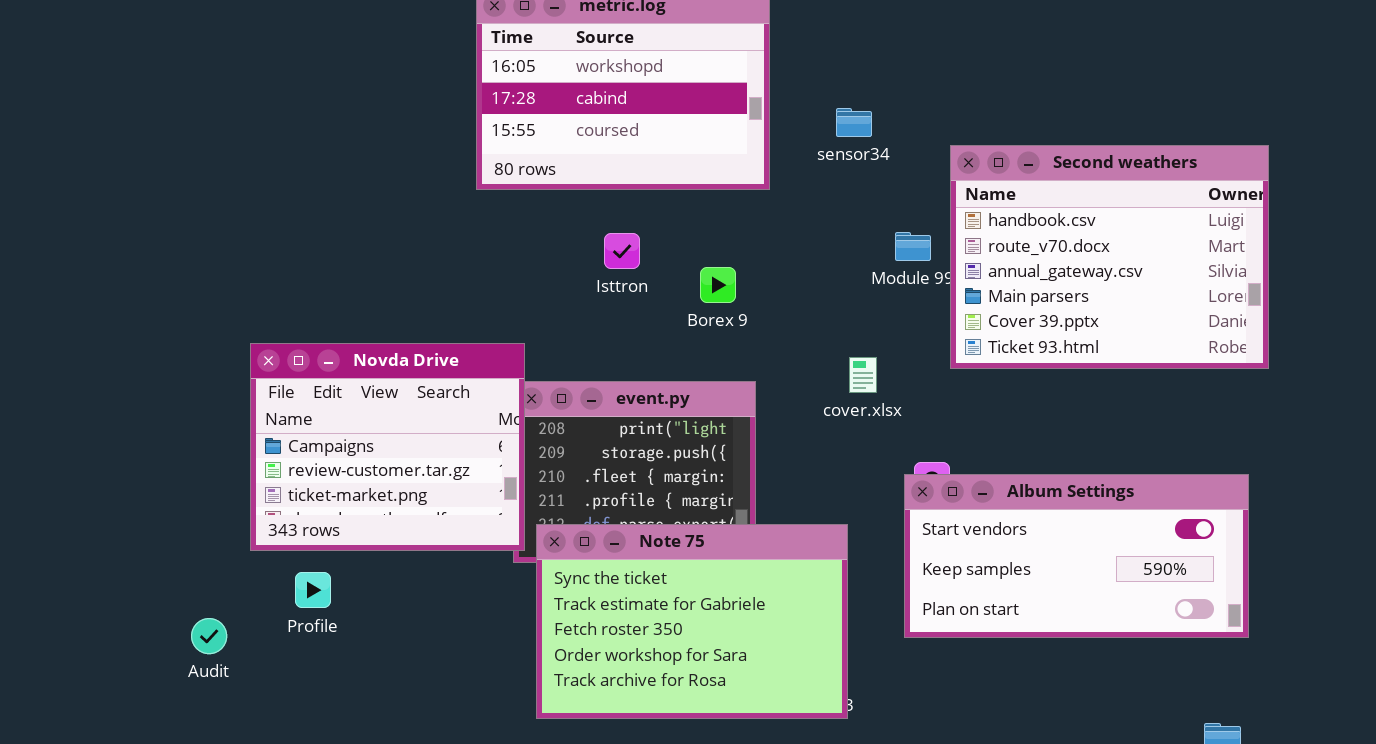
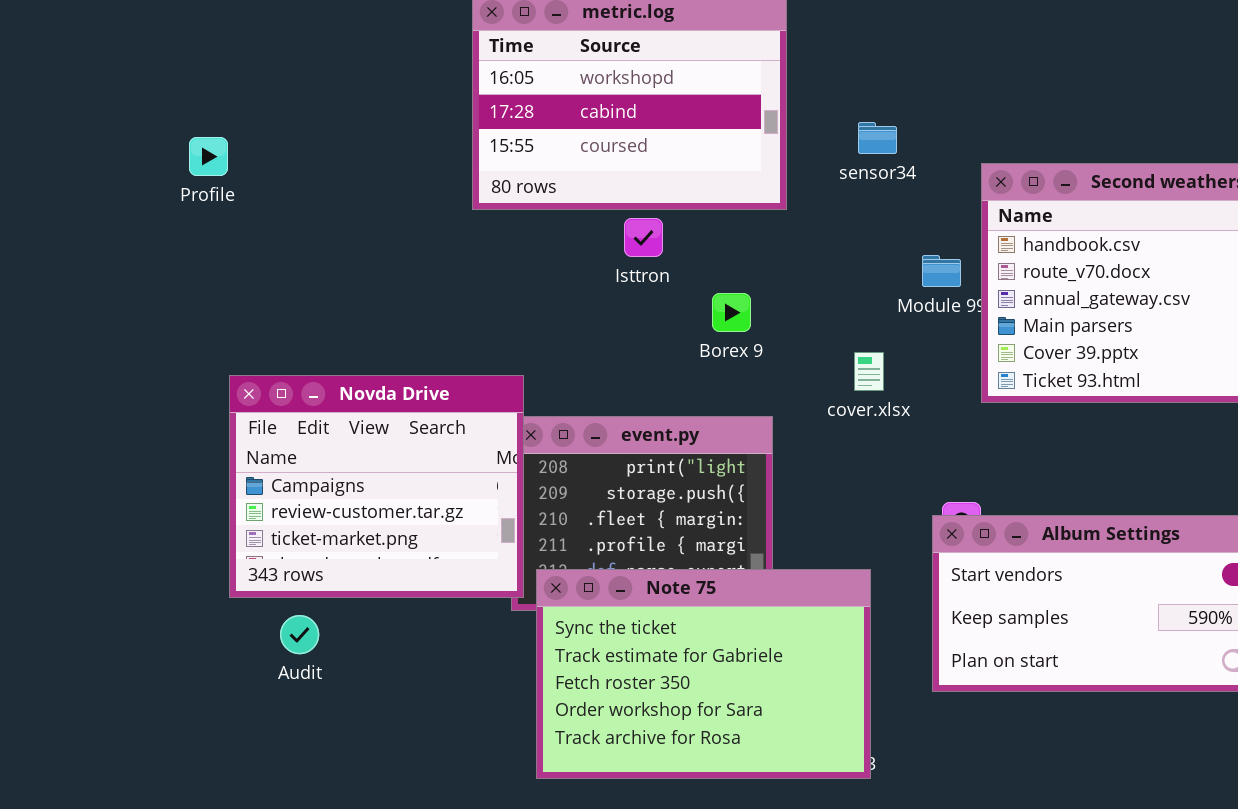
Isttron: [604,233,640,269] -> [624,218,663,257], moved
cover.xlsx: [849,357,877,393] -> [854,352,884,391], moved
Profile: [295,572,331,608] -> [189,137,228,176], moved
Audit: [191,618,227,654] -> [280,615,319,654], moved

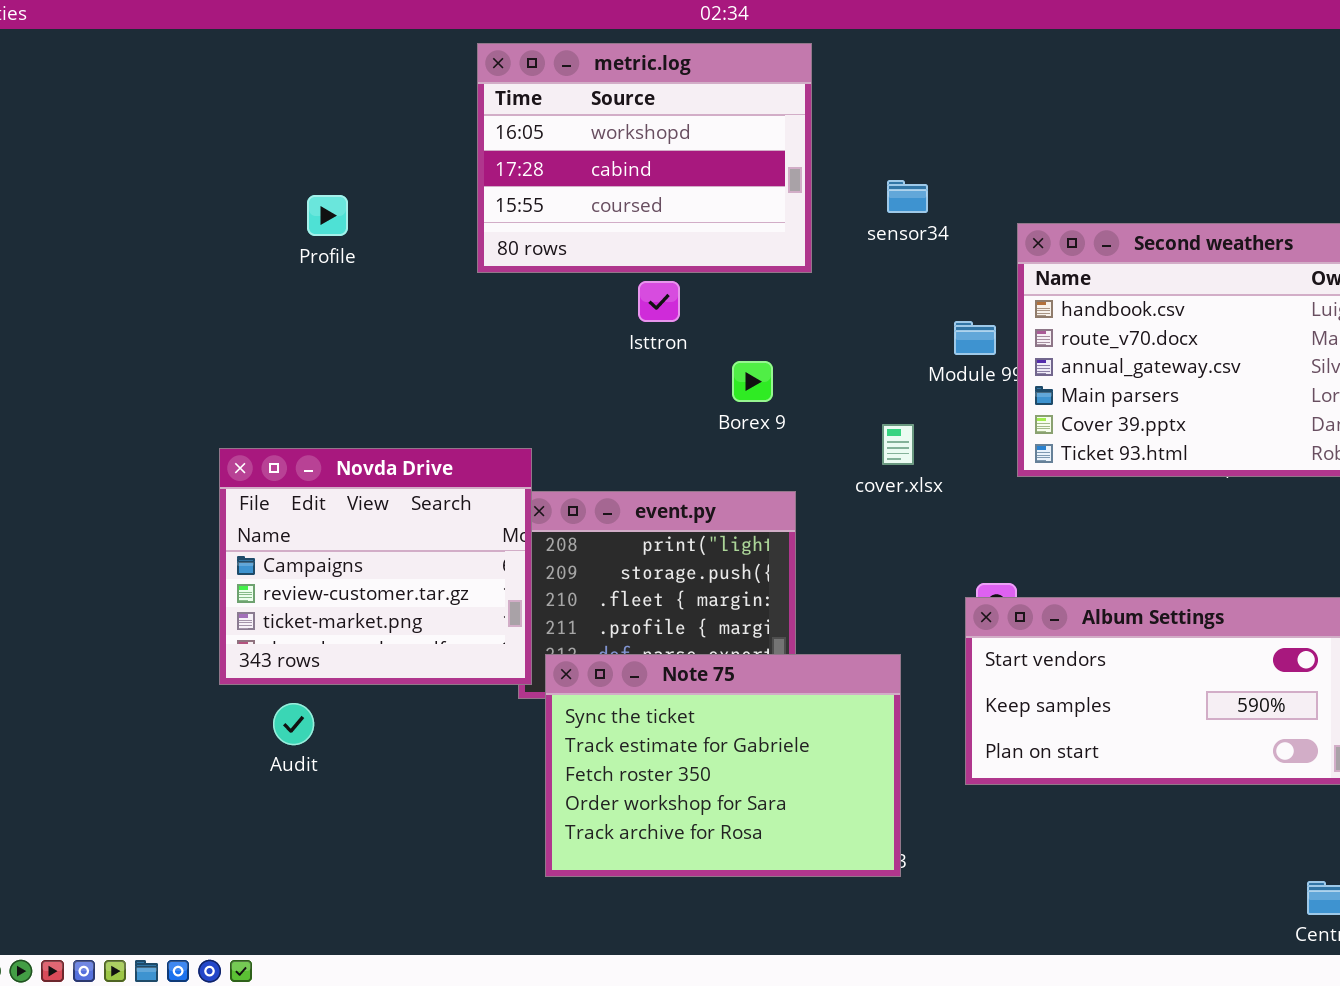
Profile: [189,137,228,176] -> [307,195,348,236], moved

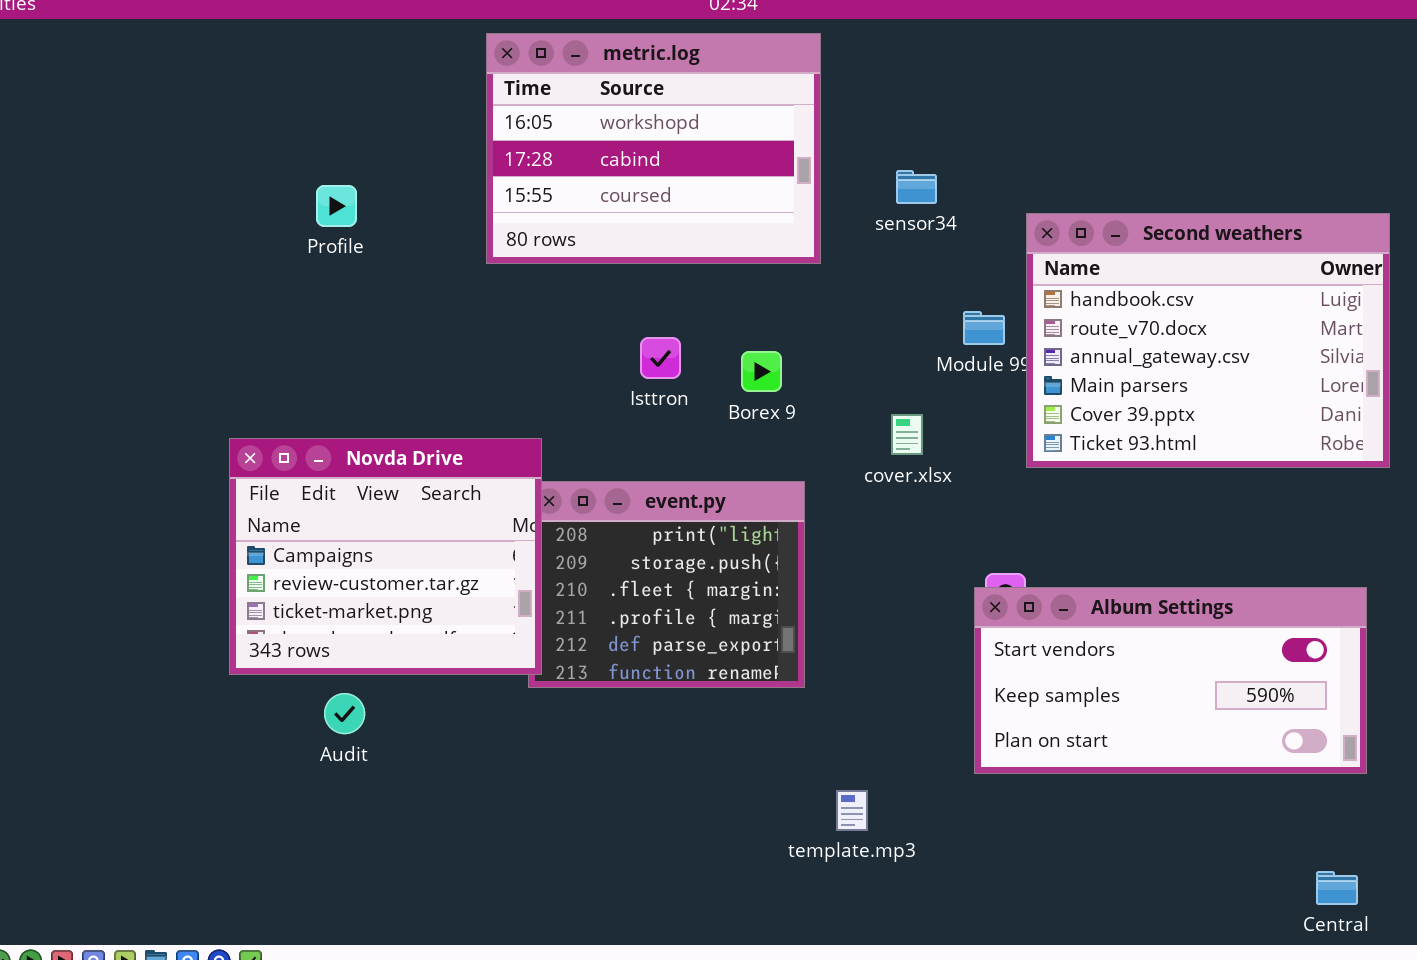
Isttron: [638,281,680,322] -> [640,337,681,379], moved
Note 75: [545,654,901,877] -> none, closed
Audit: [273,703,314,745] -> [324,693,365,734], moved

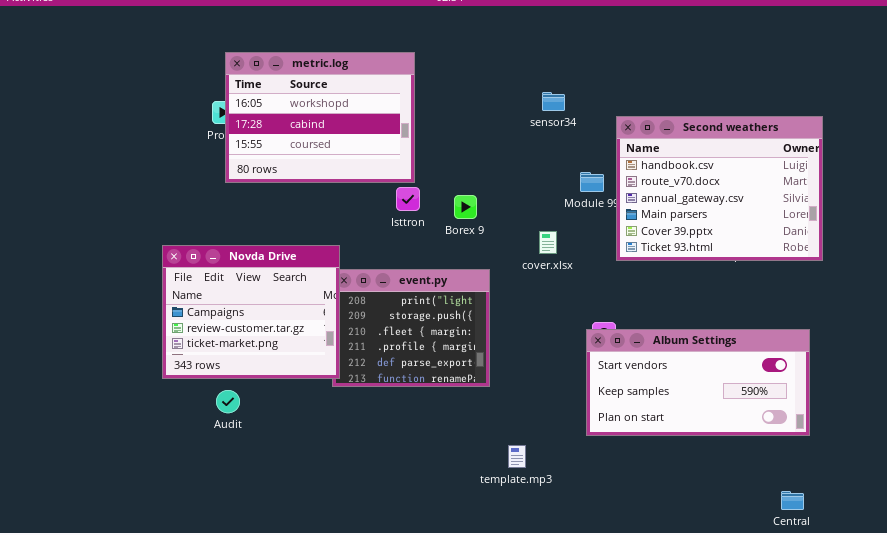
metric.log: [486,33,821,264] -> [225,52,415,183], moved

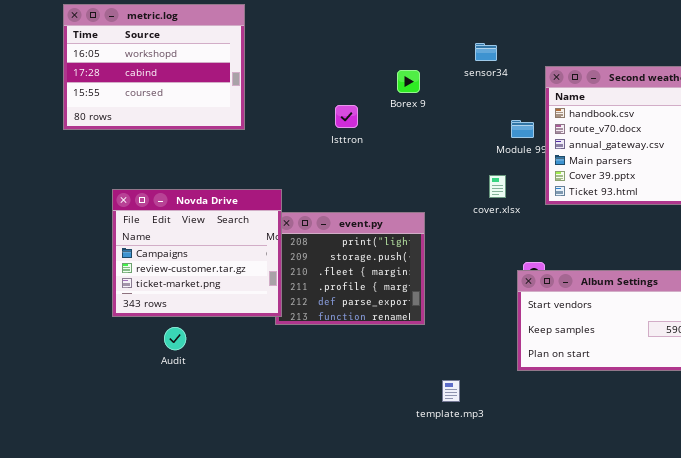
metric.log: [225,52,415,183] -> [63,4,245,130], moved
Isttron: [396,187,420,211] -> [335,105,358,128], moved
Borex 9: [454,195,477,219] -> [397,70,420,93], moved
cover.xlsx: [539,231,557,254] -> [489,175,506,198], moved

